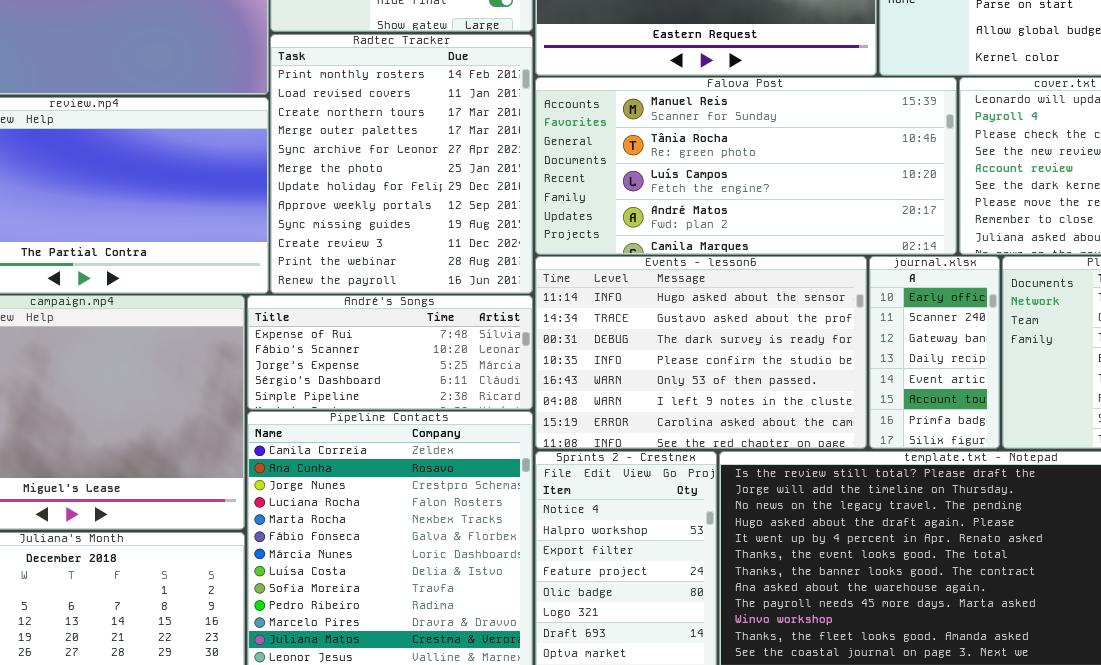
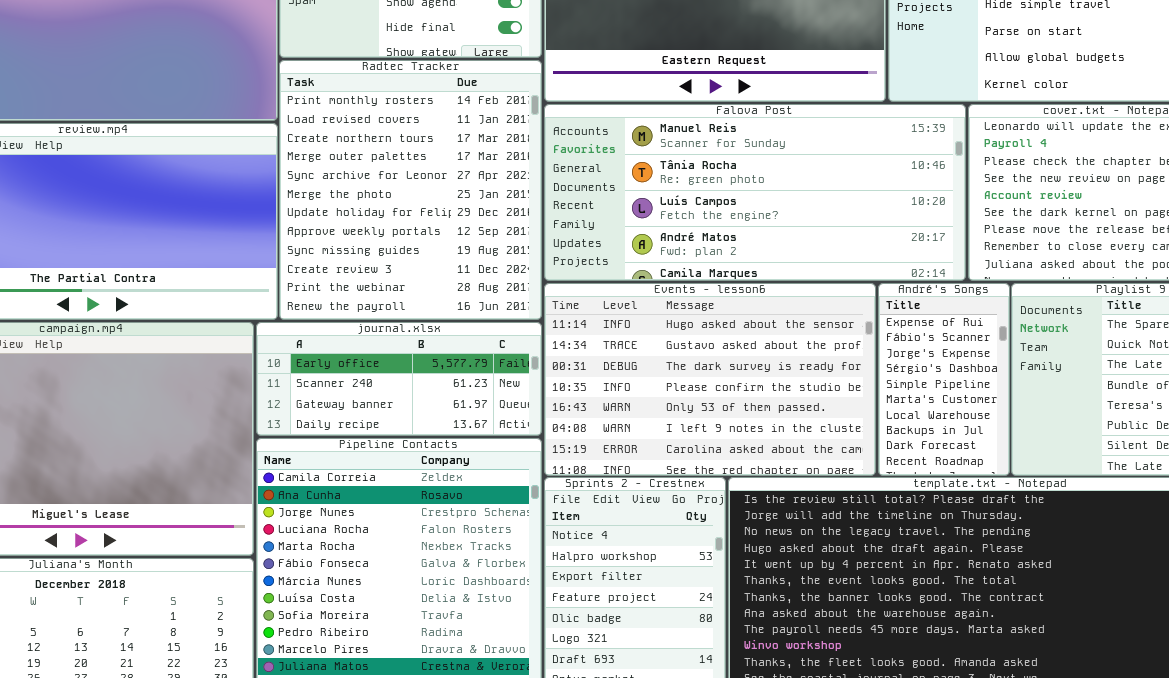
journal.xlsx: [869,256,1000,449] -> [256,322,542,436], moved, resized
André's Songs: [247,295,533,410] -> [878,283,1010,476], moved, resized

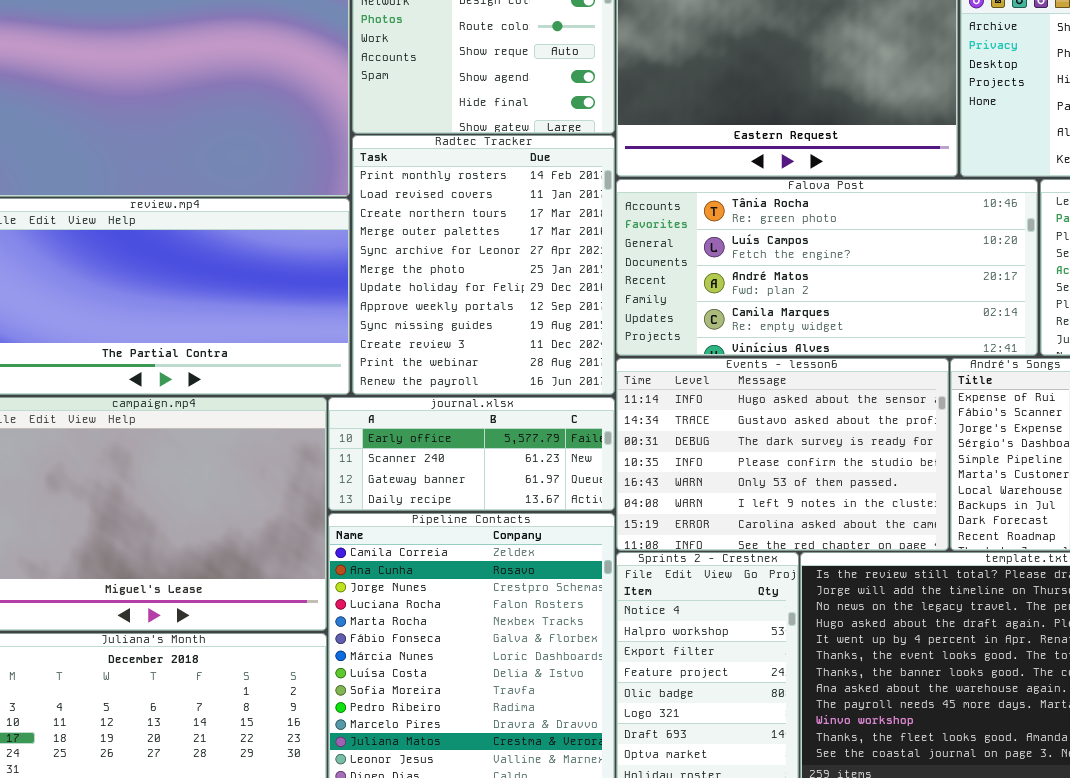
Falova Post: [544,104,966,281] -> [616,179,1038,356], scrolled down 1 row

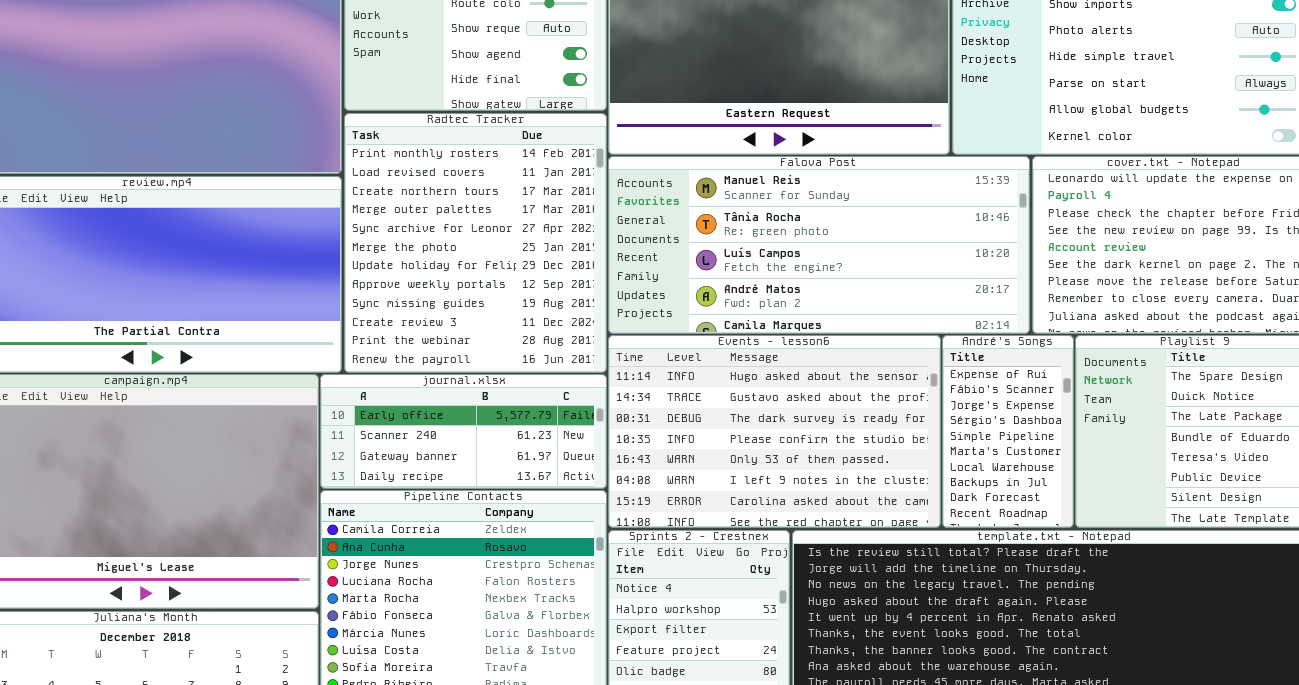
Falova Post: [616,179,1038,356] -> [608,156,1030,334], scrolled up 1 row

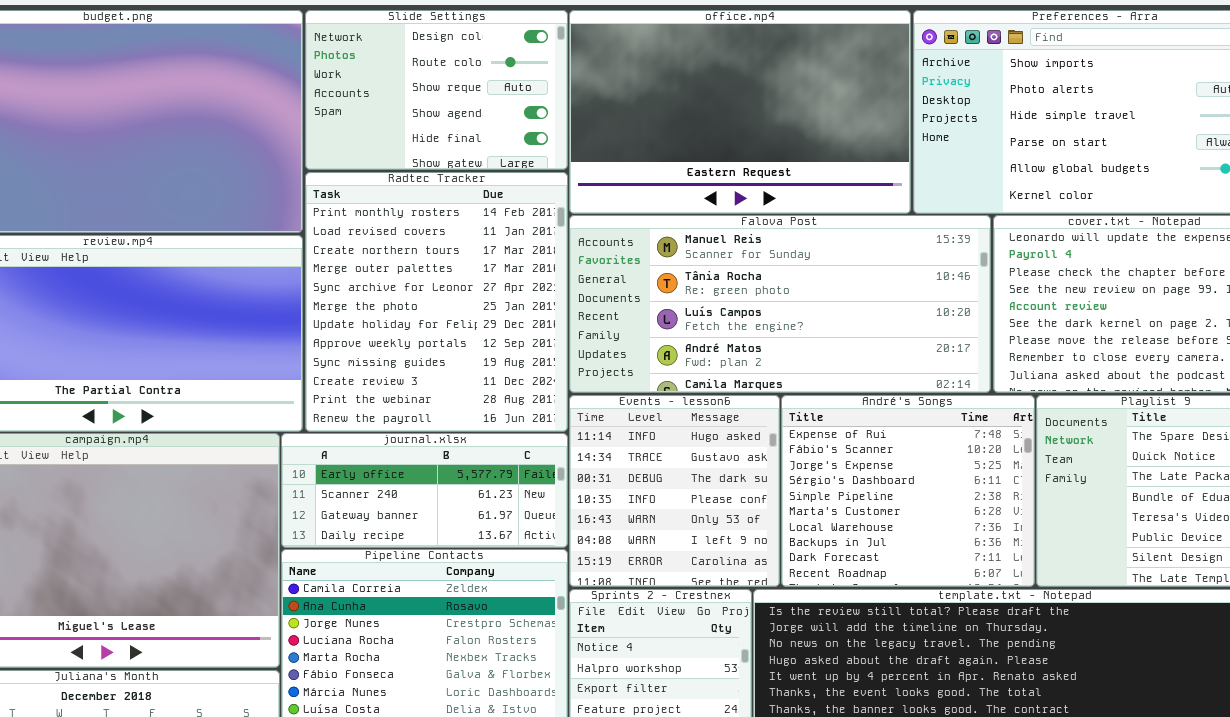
Events - lesson6: [608,335,941,528] -> [569,395,780,587], resized
André's Songs: [942,335,1074,528] -> [781,395,1035,587], resized

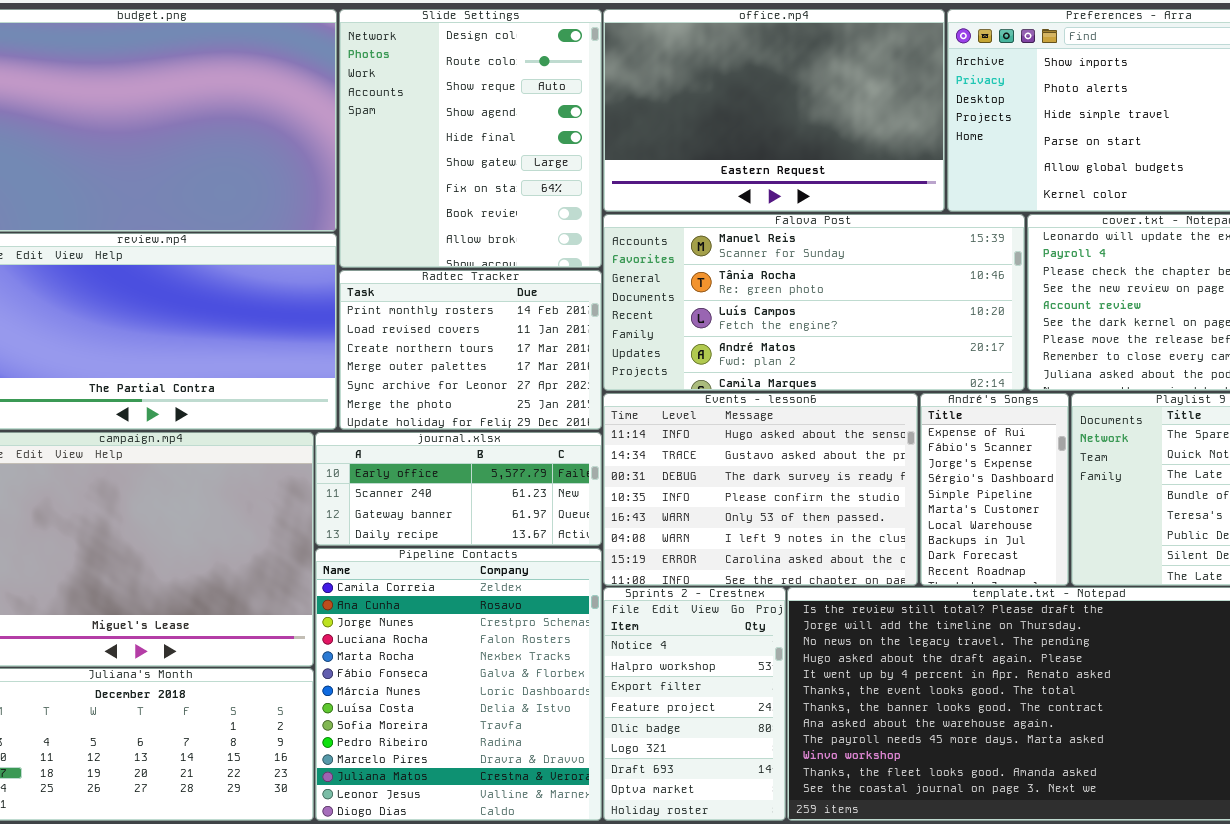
Slide Settings: [305,10,568,170] -> [339,9,602,268], resized
Radtec Tracker: [305,172,568,432] -> [339,270,602,430], resized
Events - lesson6: [569,395,780,587] -> [603,393,918,586], resized
André's Songs: [781,395,1035,587] -> [920,393,1069,586], resized

